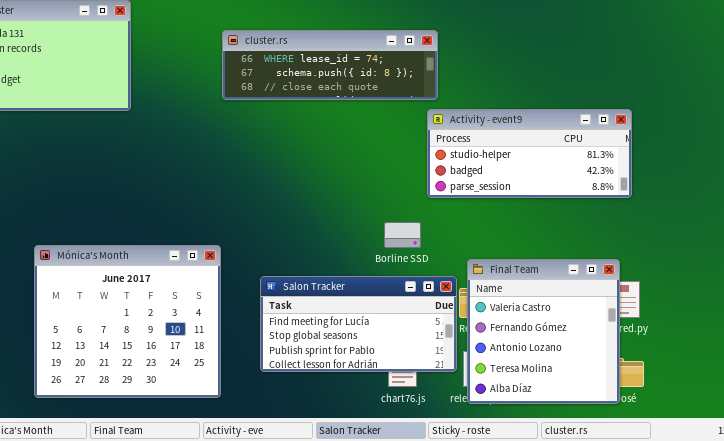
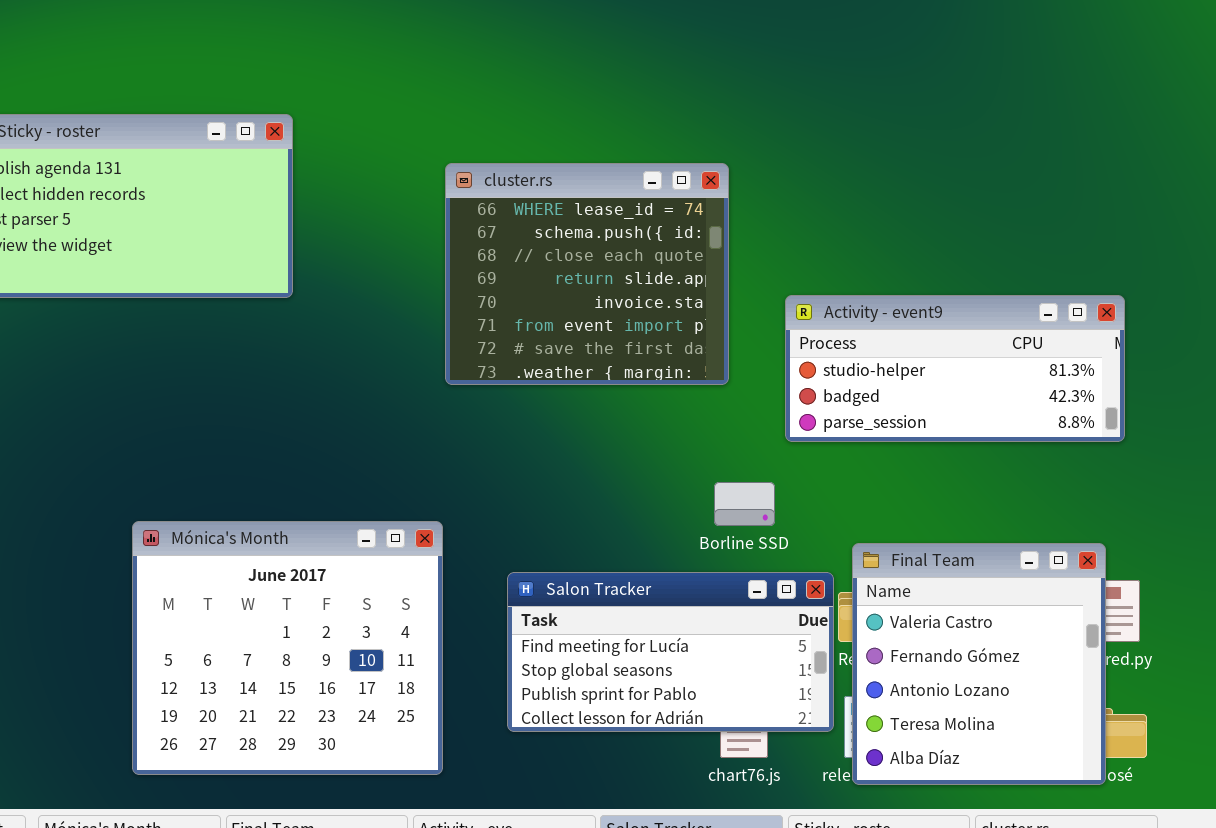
cluster.rs: [222,30,438,100] -> [445,163,729,385], resized

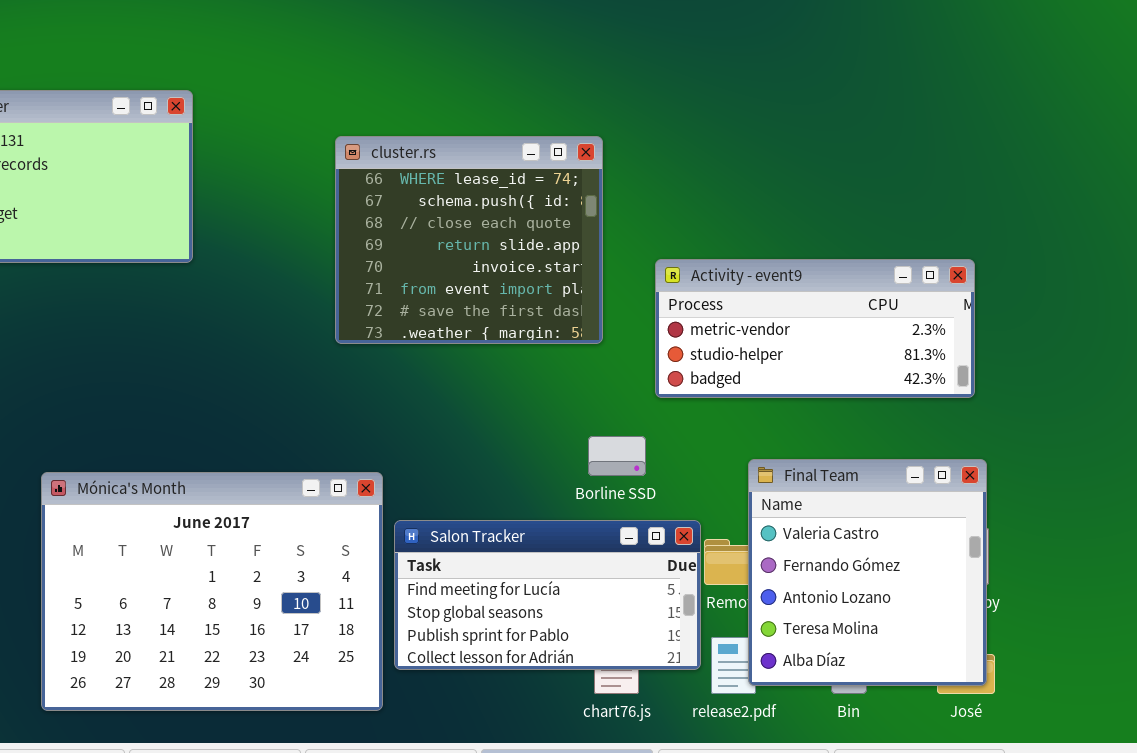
Activity - event9: [785,295,1125,442] -> [655,259,975,398], scrolled up 1 row
Mónica's Month: [132,521,443,775] -> [41,472,383,711], resized
Final Team: [852,543,1106,785] -> [748,459,987,686], moved

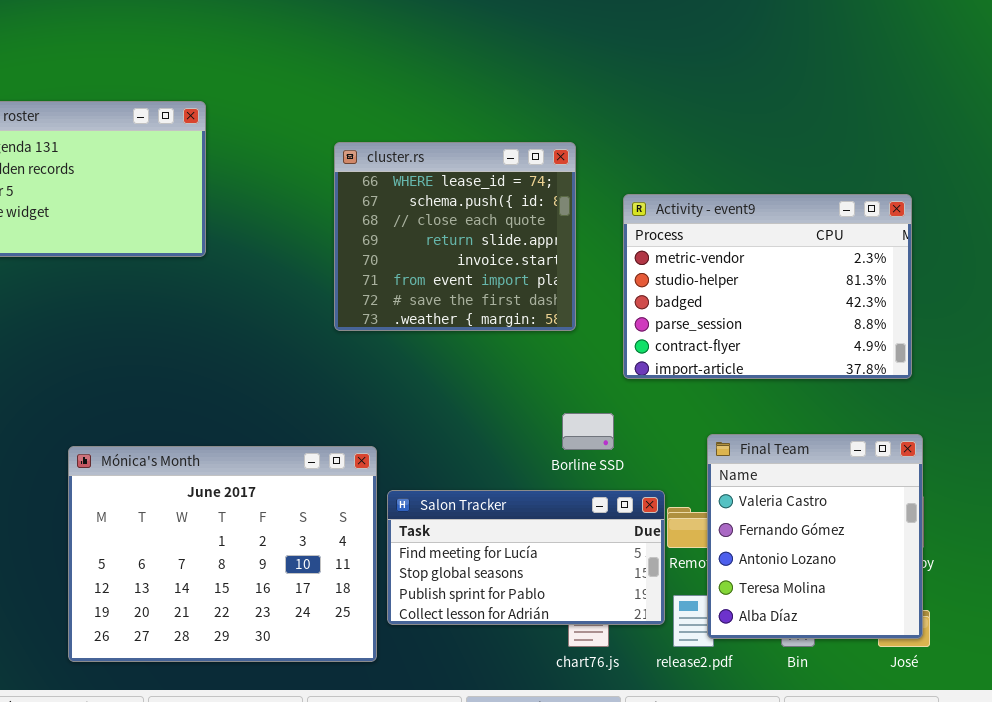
Activity - event9: [655,259,975,398] -> [623,194,912,379], resized

